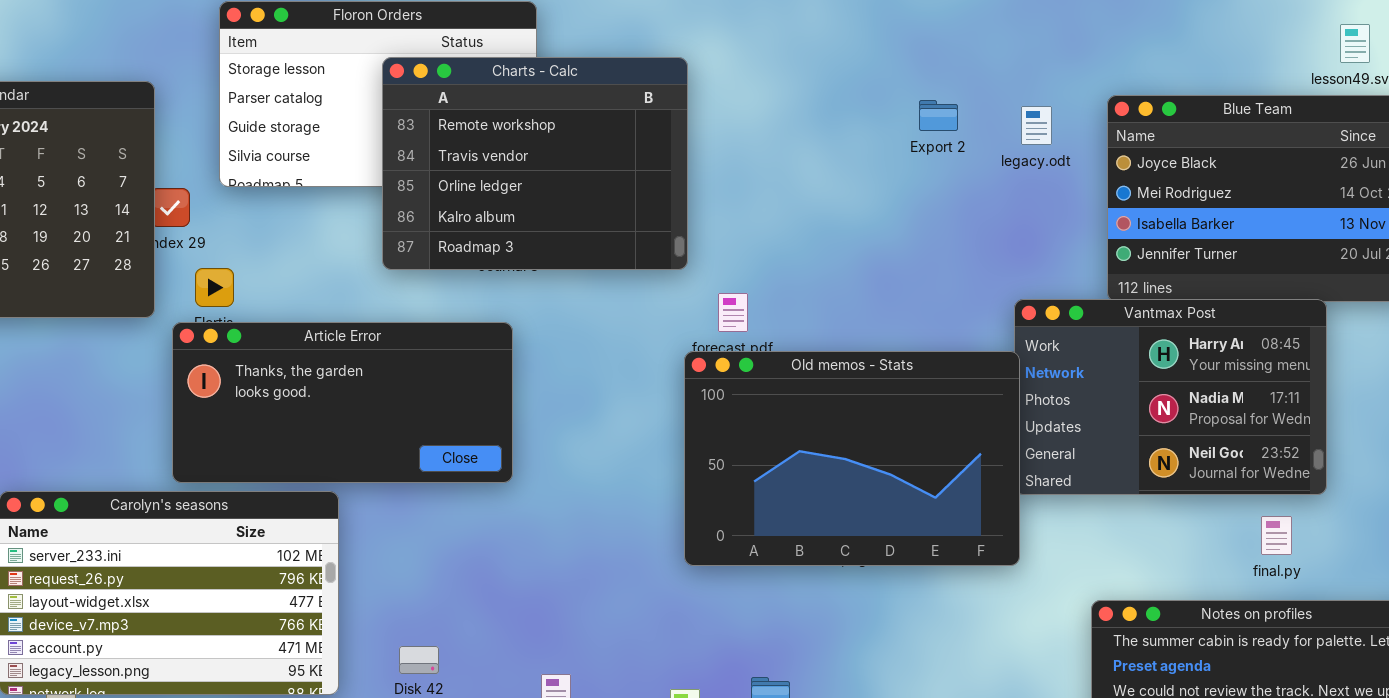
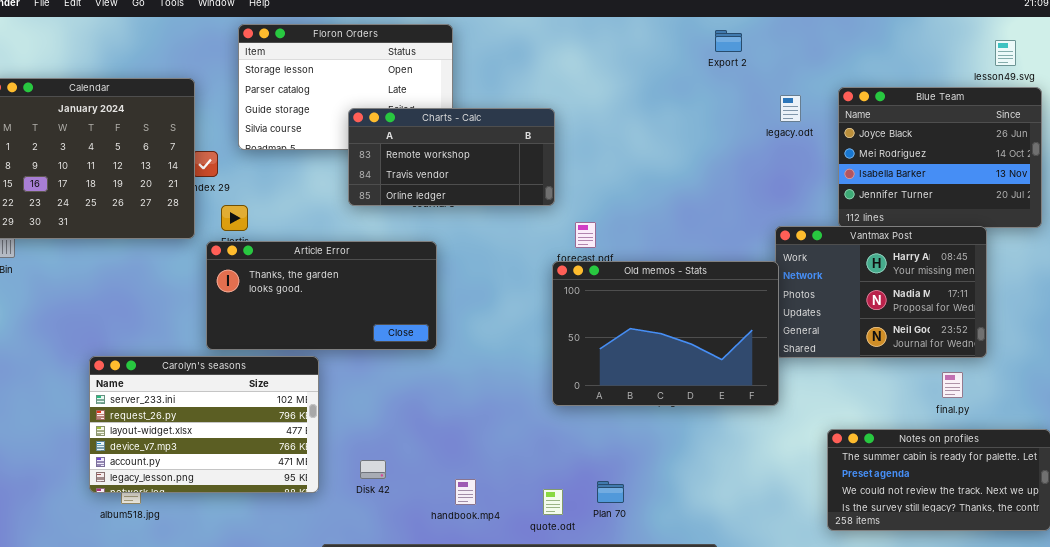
Charts - Calc: [382,57,688,270] -> [348,108,555,206], resized
Export 2: [919,100,958,131] -> [715,30,742,52], moved

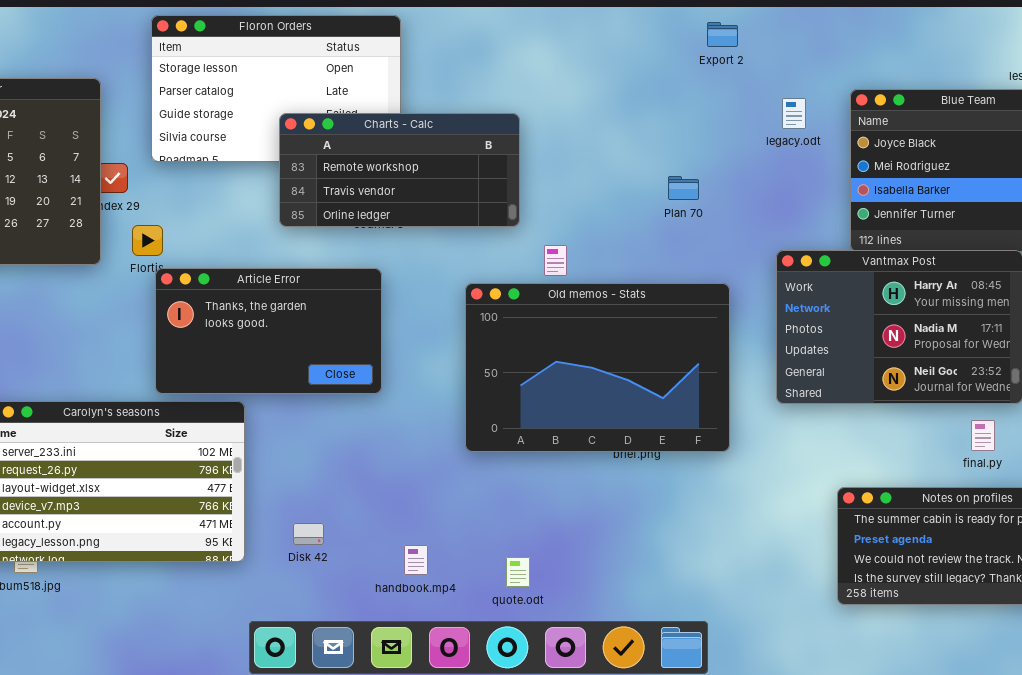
Article Error: [206,241,437,350] -> [155,268,382,394], resized
Old memos - Stats: [552,261,779,406] -> [465,283,730,452], moved
Plan 70: [597,481,624,503] -> [668,176,699,200], moved

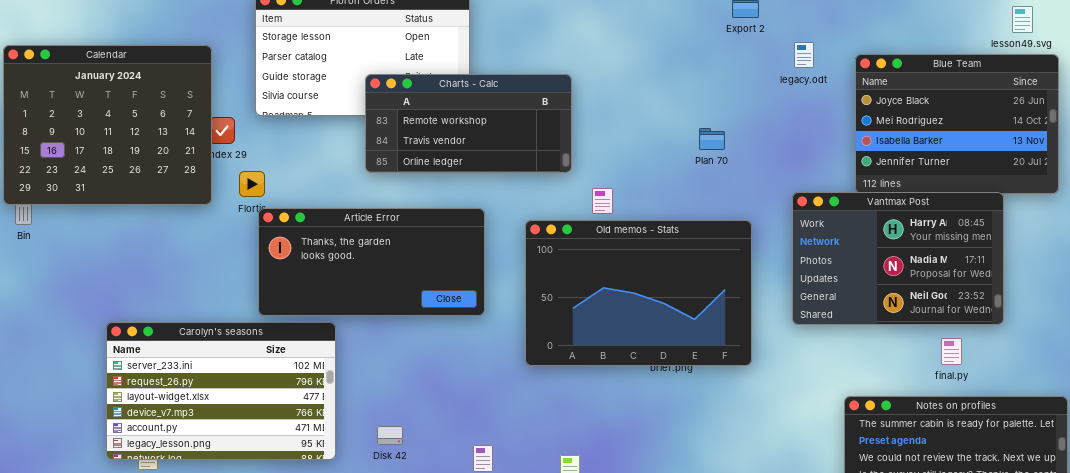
legacy.odt: [782,98,806,129] -> [794,42,814,68], moved
Article Error: [155,268,382,394] -> [258,208,485,316], resized
final.py: [971,420,995,451] -> [941,338,962,365], moved

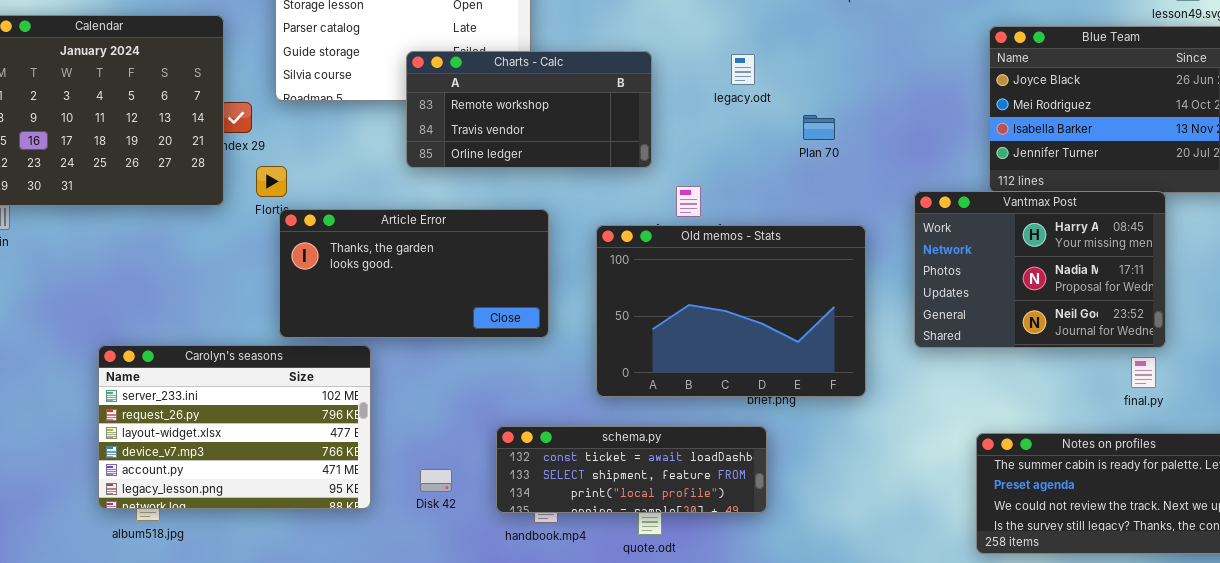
legacy.odt: [794,42,814,68] -> [731,54,755,85], moved
final.py: [941,338,962,365] -> [1131,357,1156,388], moved
schema.py: none -> [496,426,767,513], opened

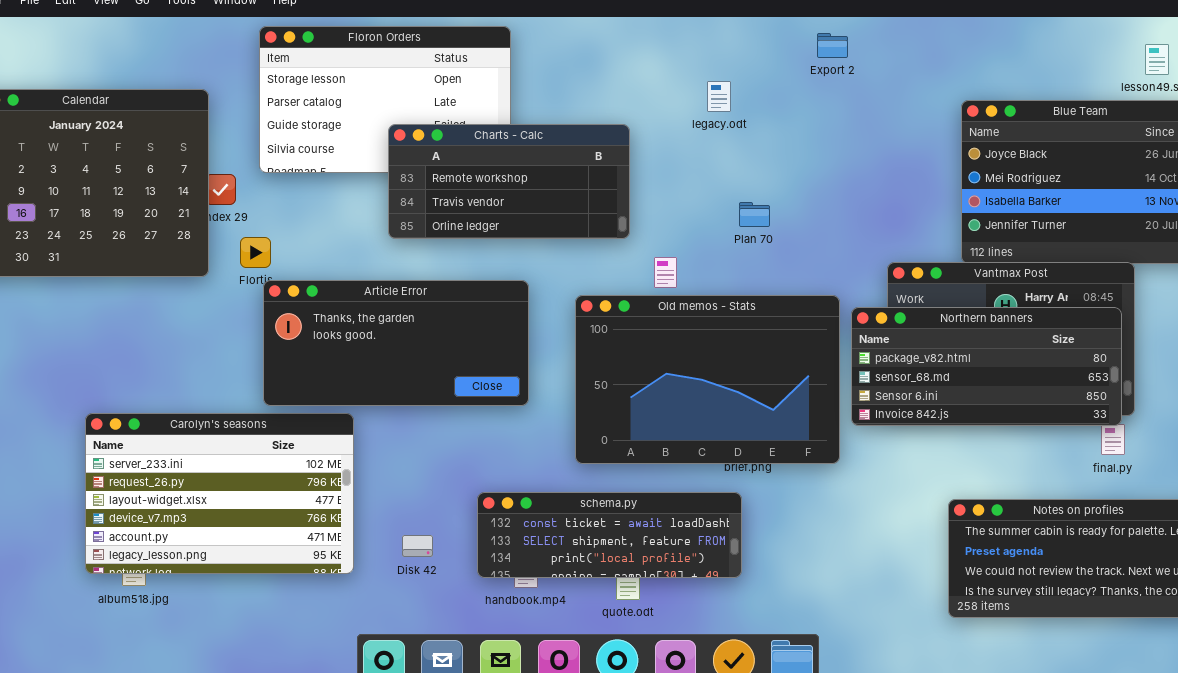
legacy.odt: [731,54,755,85] -> [707,81,731,112], moved
Plan 70: [803,115,835,140] -> [739,202,770,227], moved
Northern banners: none -> [851,307,1122,426], opened

